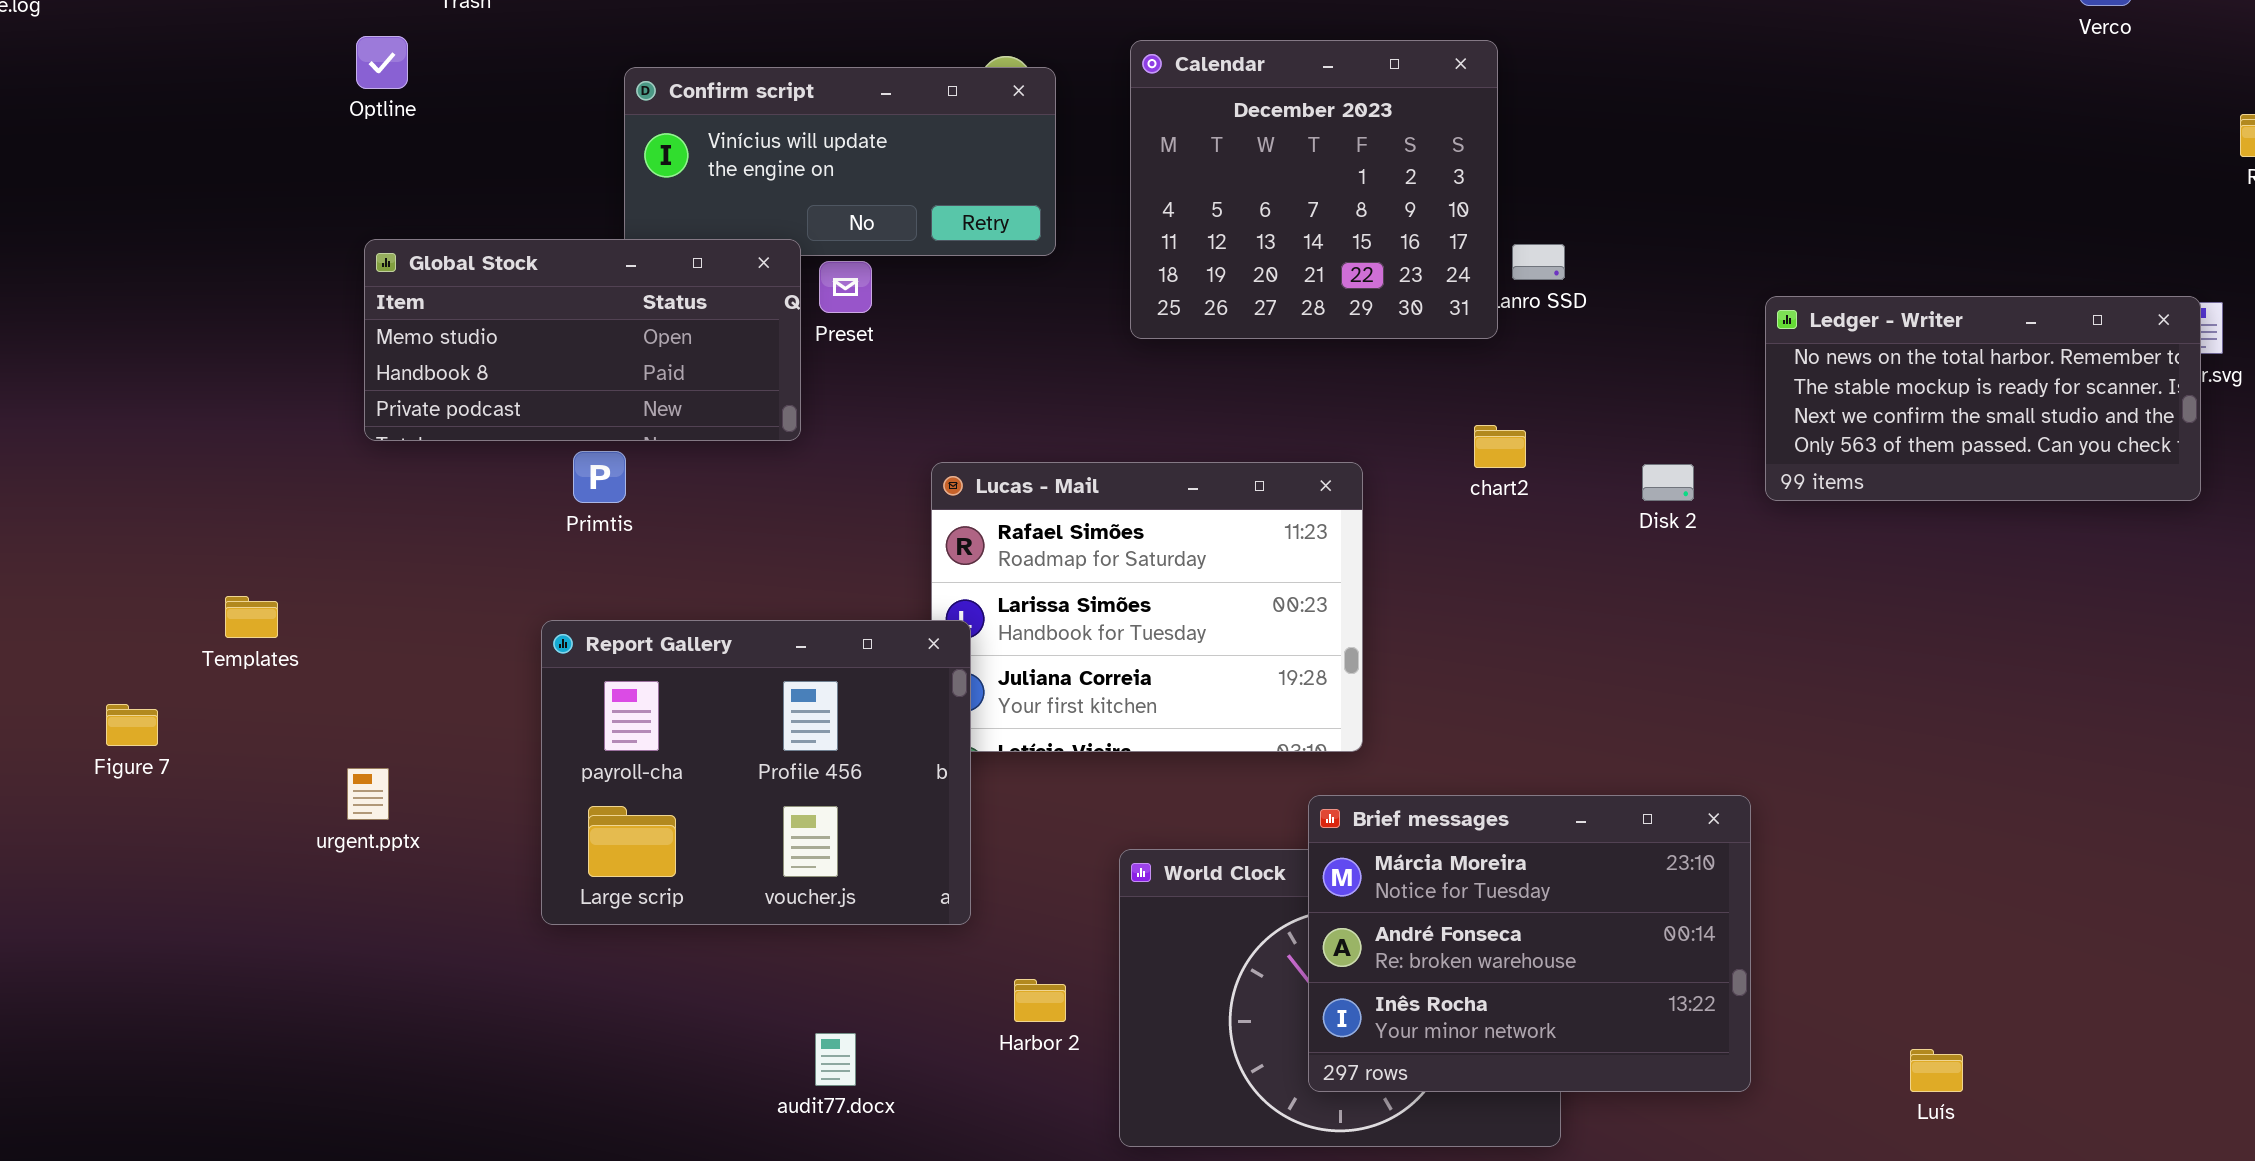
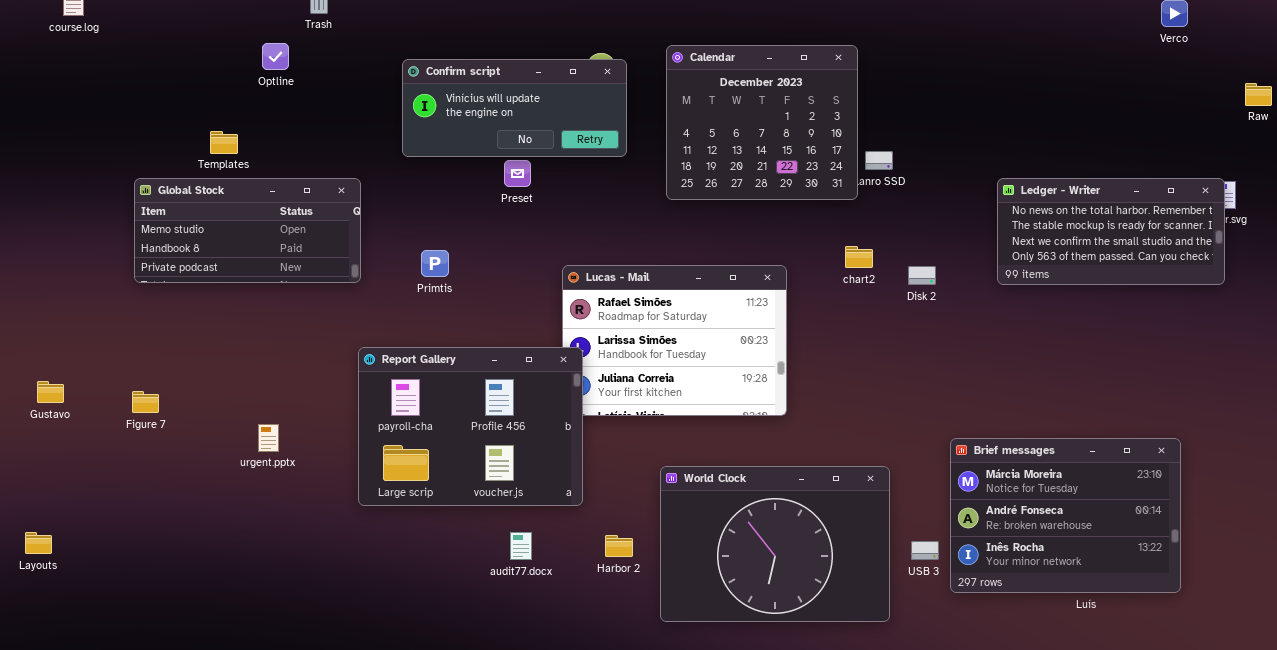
Global Stock: [364,239,801,441] -> [134,178,361,283], moved
Primtis: [573,451,626,503] -> [421,250,449,277], moved
Disk 2: [1642,464,1694,501] -> [908,266,936,285], moved
Templates: [225,596,278,638] -> [210,131,238,154], moved
Brief messages: [1308,795,1751,1092] -> [950,438,1181,593], moved
audit77.docx: [815,1033,856,1086] -> [510,532,532,560], moved

